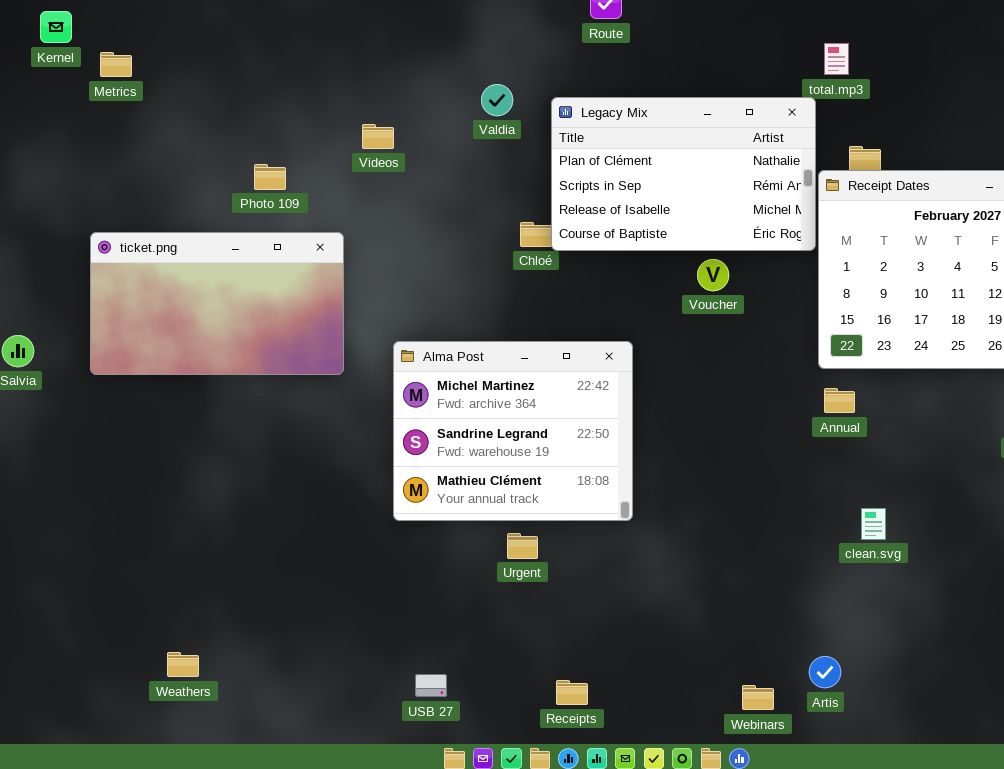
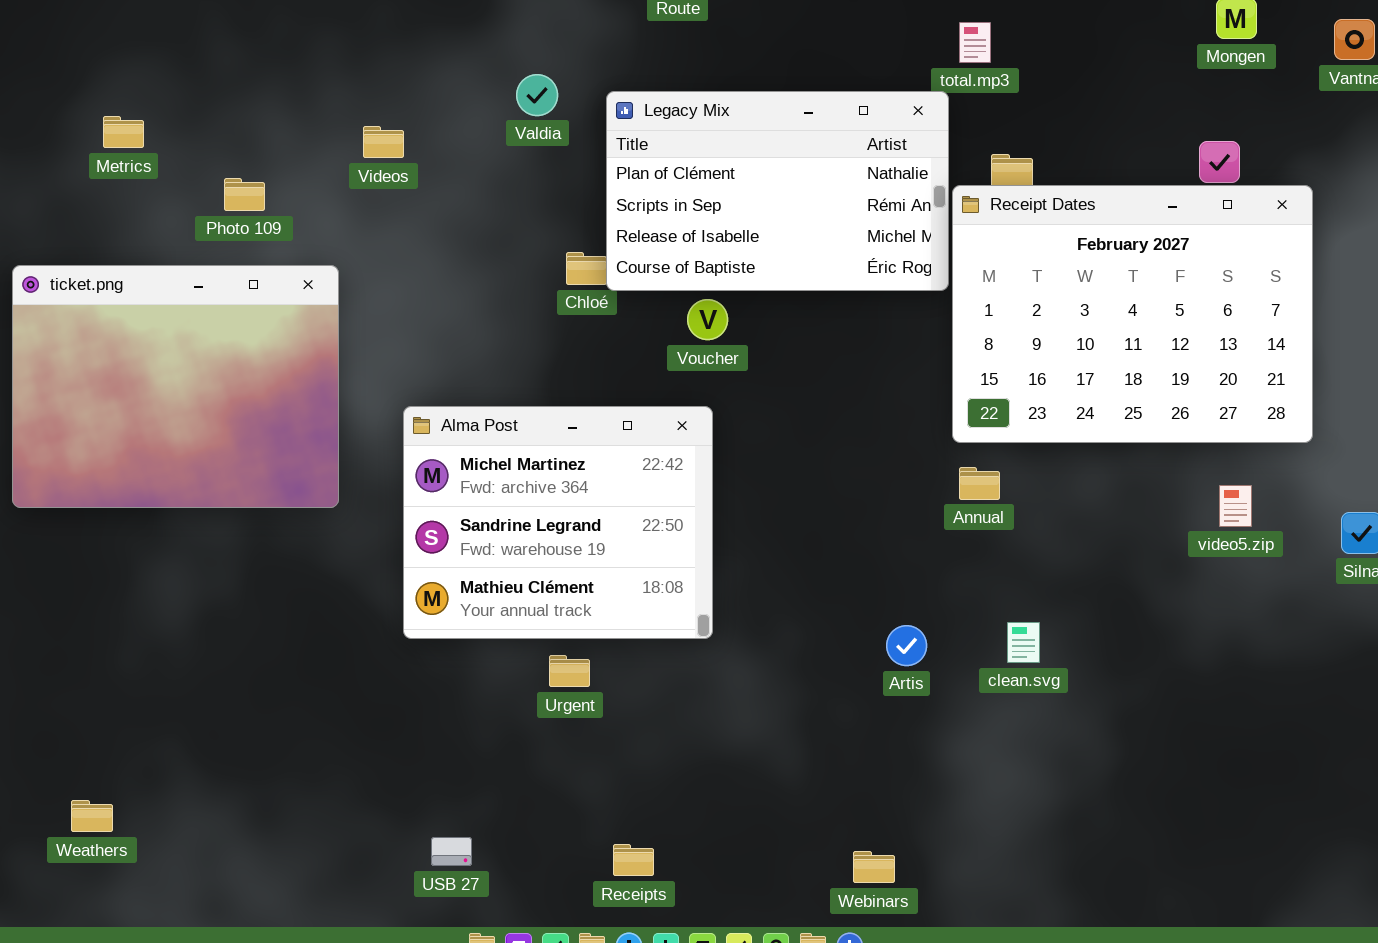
Metrics: [100,52,132,77] -> [103,116,144,148], moved
ticket.png: [90,232,344,375] -> [12,265,339,508], resized
Voucher: [697,259,729,291] -> [687,299,728,340], moved
Weathers: [167,652,199,677] -> [71,800,113,832], moved
Artis: [809,656,841,688] -> [886,625,927,666], moved

